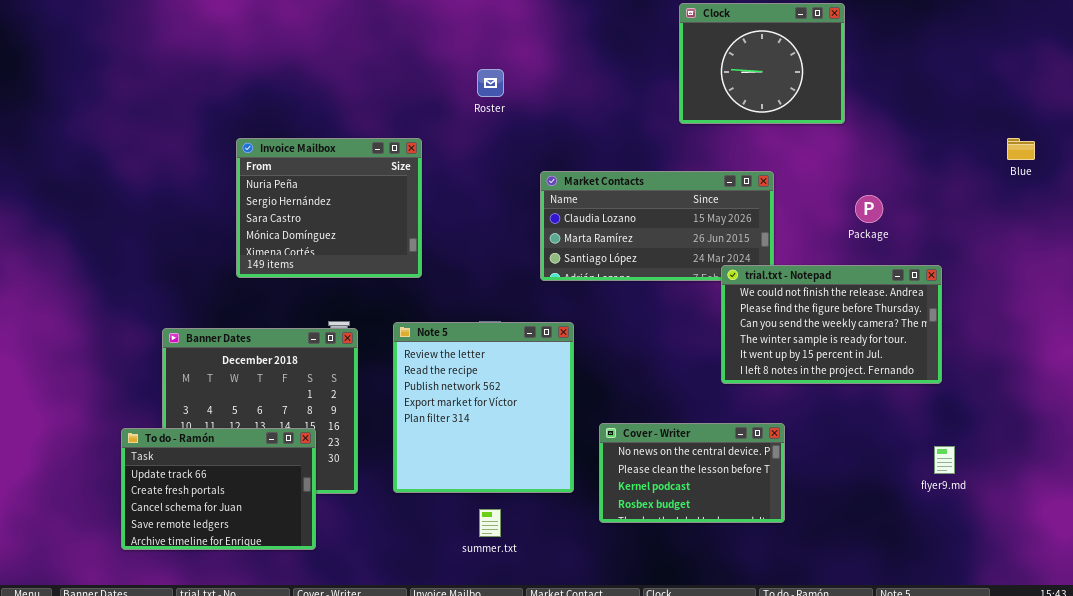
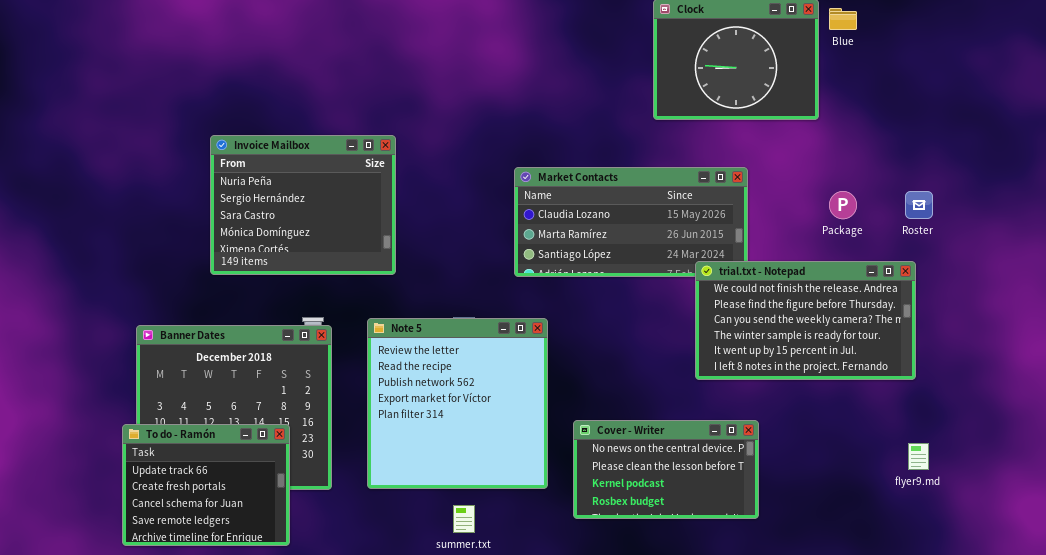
Roster: [477,69,504,97] -> [905,191,933,219], moved
Blue: [1007,138,1035,160] -> [829,8,857,30], moved
To do - Ramón: [121,428,316,550] -> [122,424,290,546], resized

